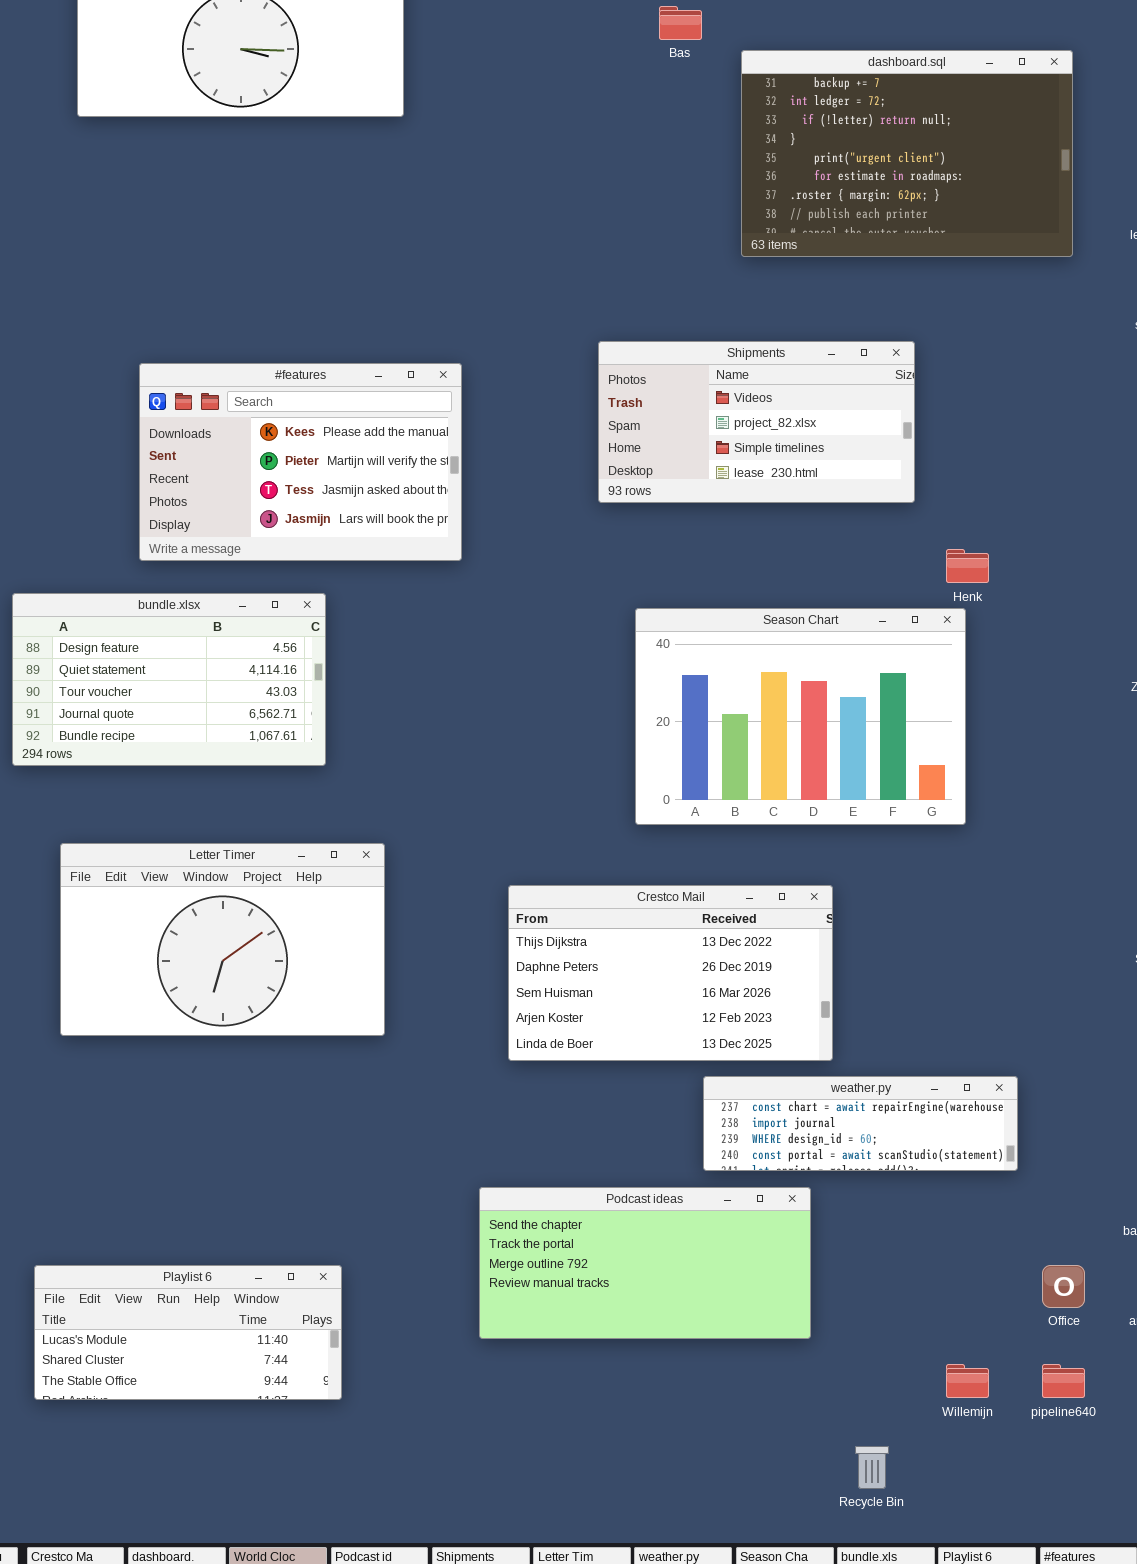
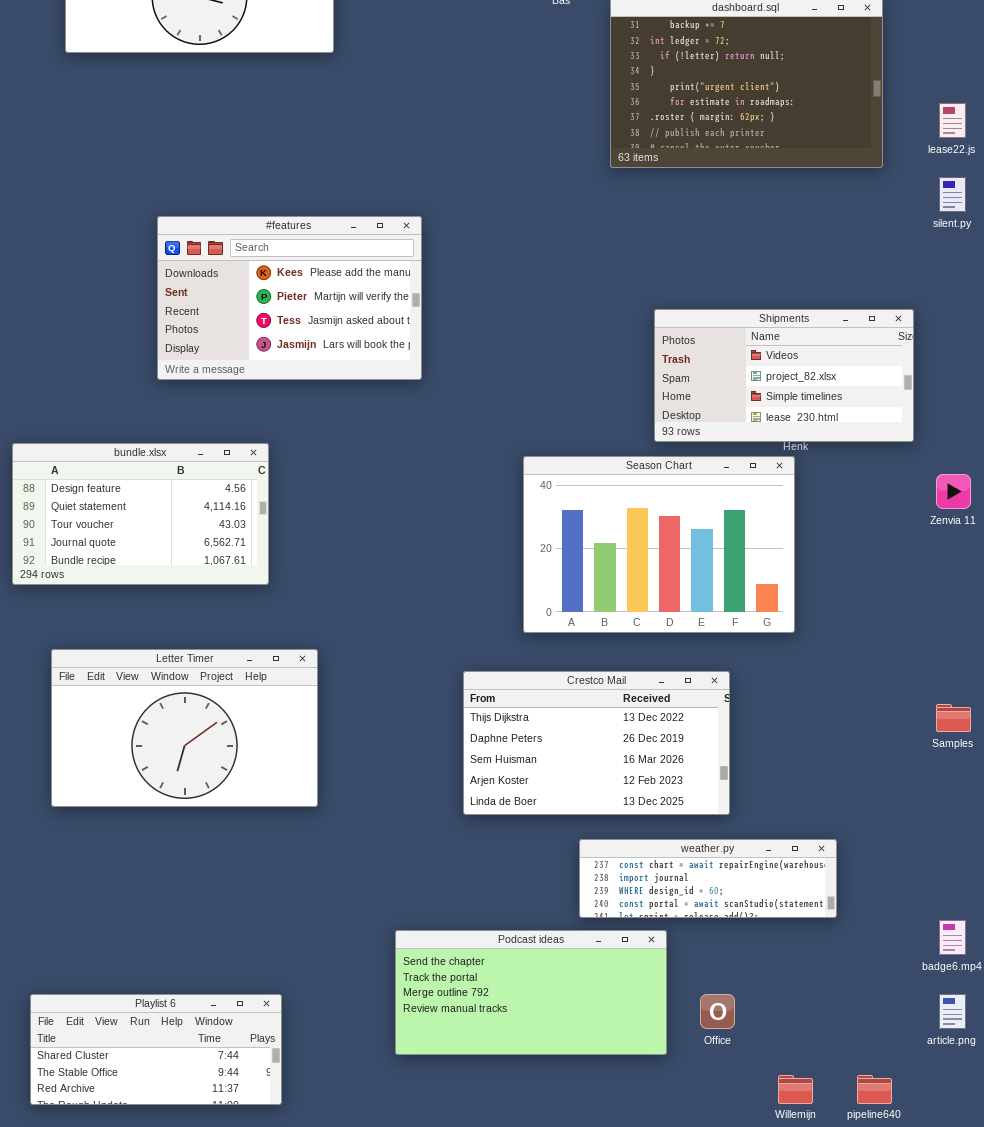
Shipments: [598,341,915,503] -> [654,309,914,442], moved
#features: [139,363,462,561] -> [157,216,422,380], moved
Crestco Mail: [508,885,833,1061] -> [463,671,730,815], moved
Playlist 6: [34,1265,342,1400] -> [30,994,282,1105], scrolled down 1 row
Office: [1042,1265,1085,1308] -> [700,994,735,1029], moved

